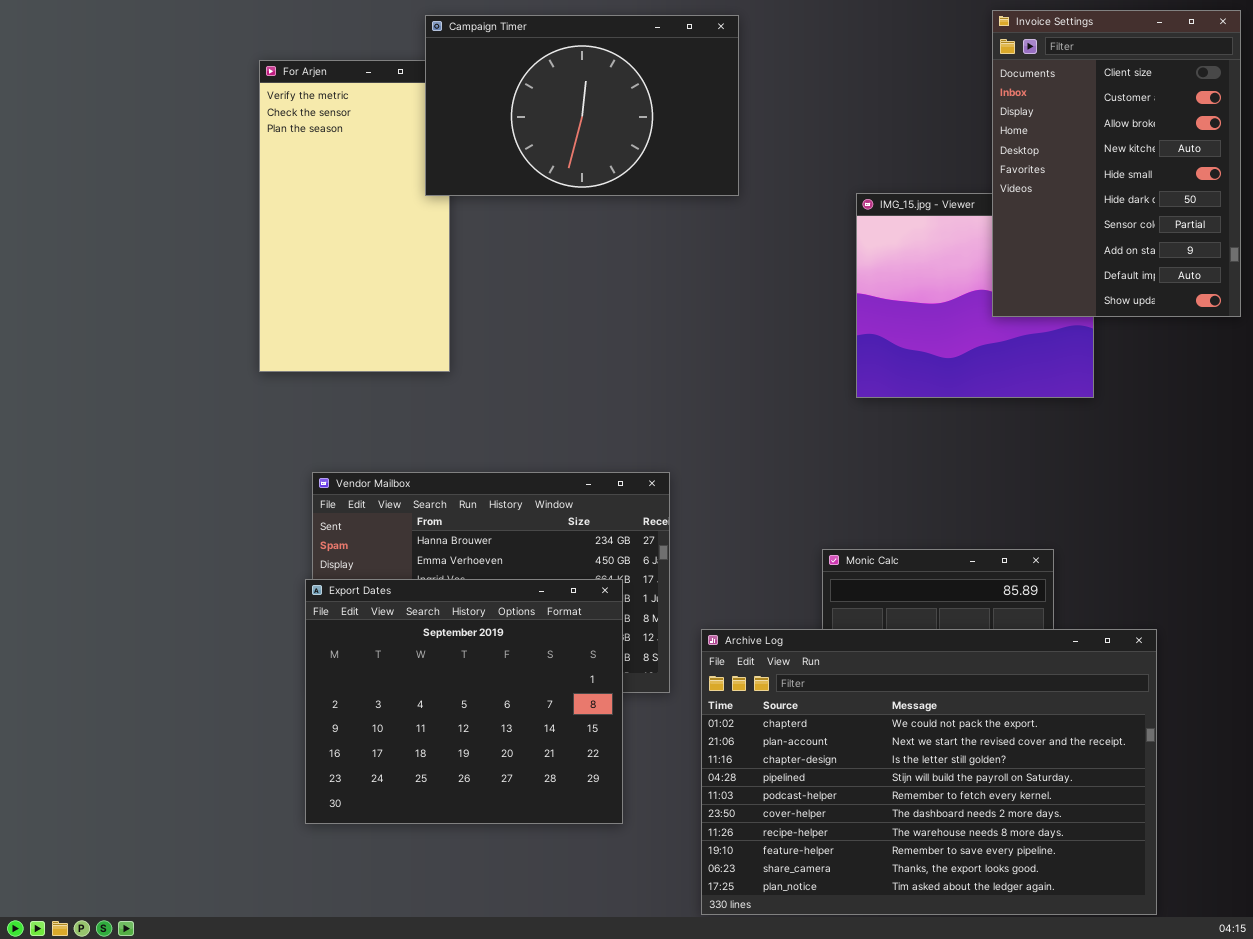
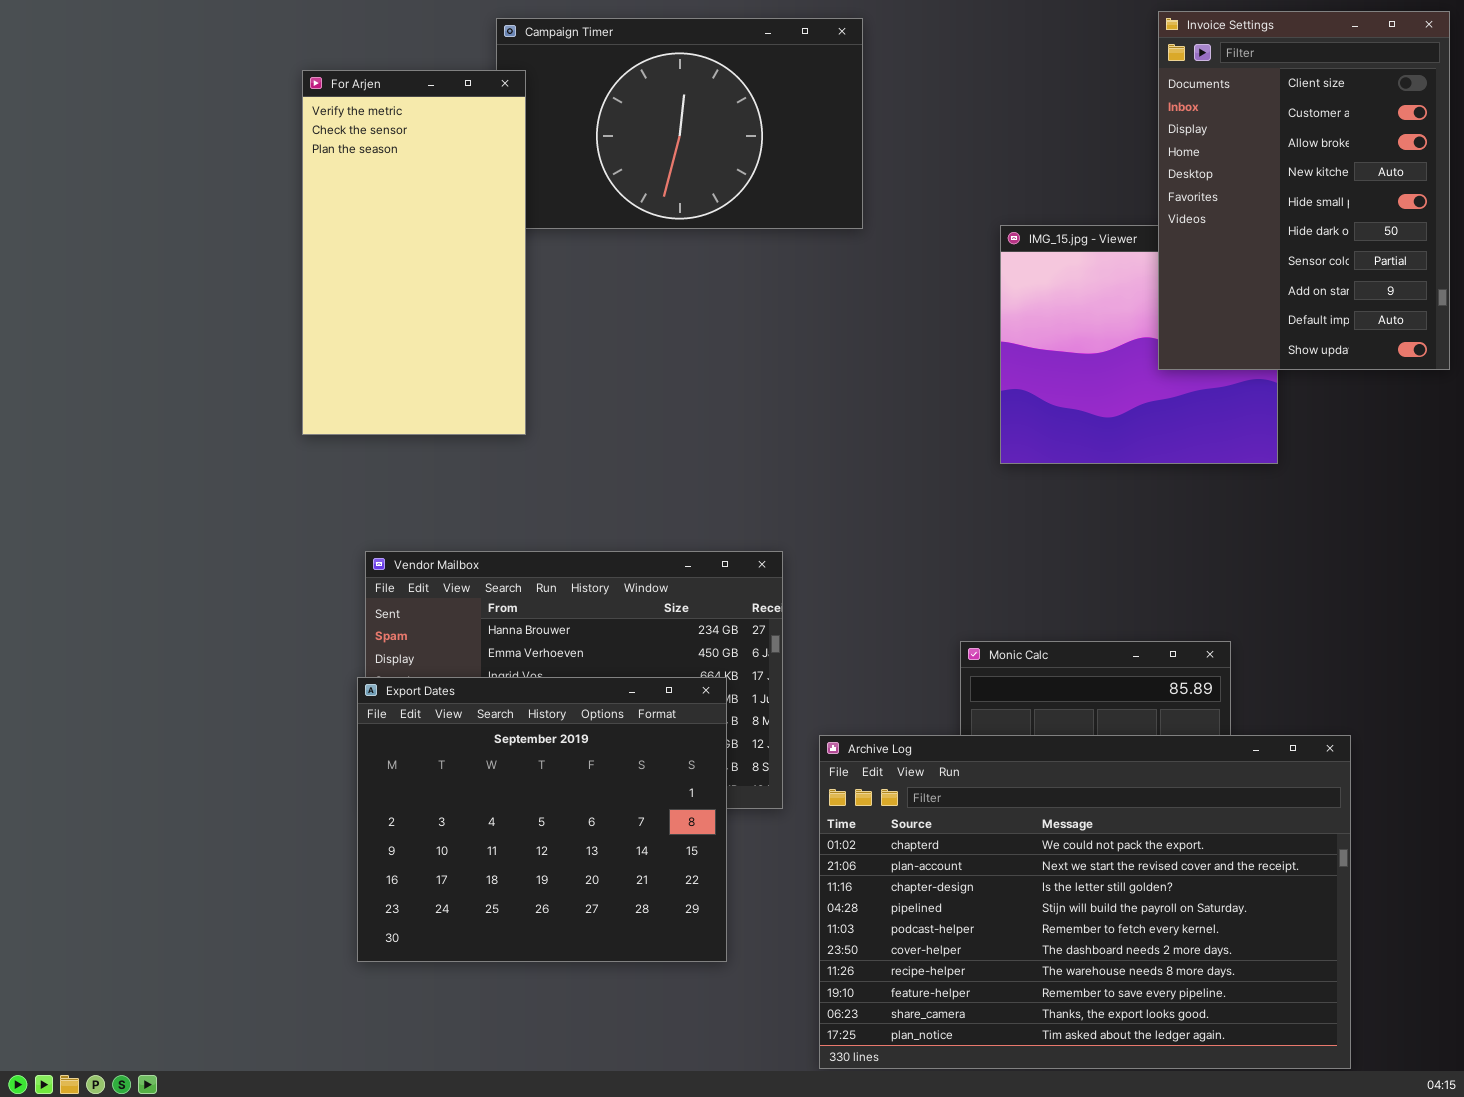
For Arjen: [259,60,450,372] -> [302,70,526,435], raised

